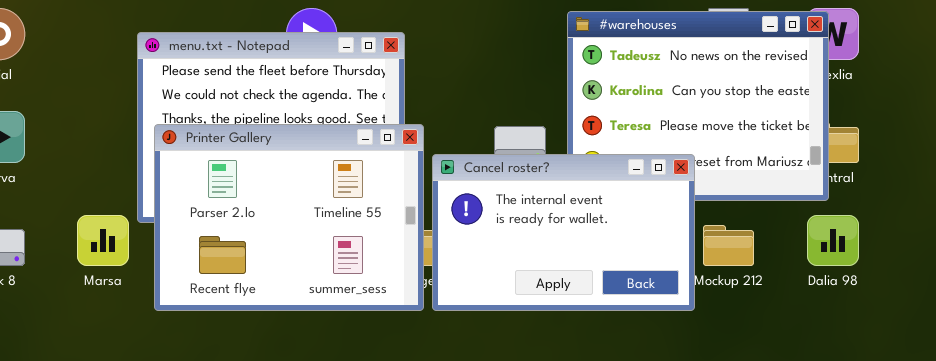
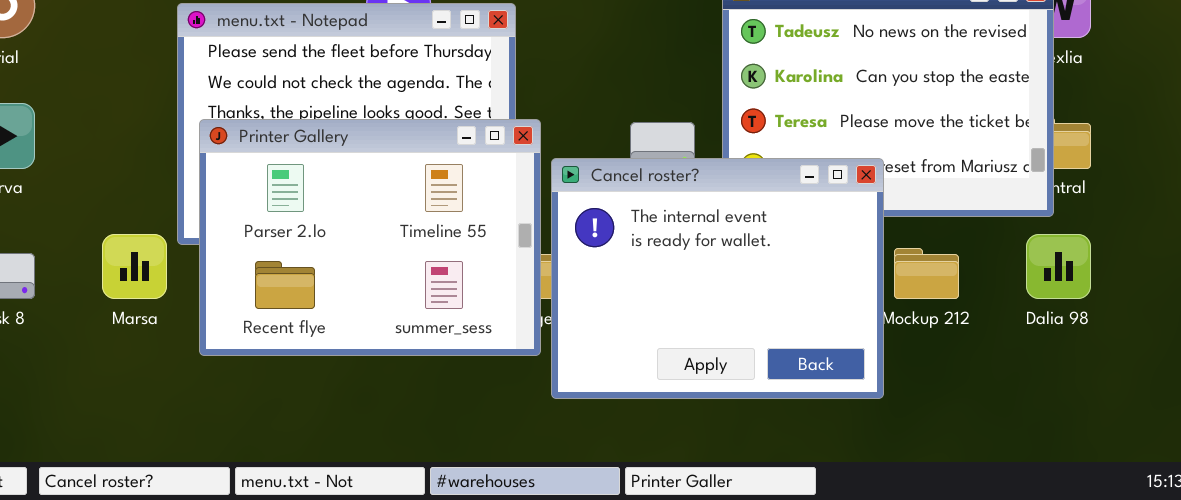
Cancel roster?: [432,154,695,311] -> [551,158,884,399], resized

